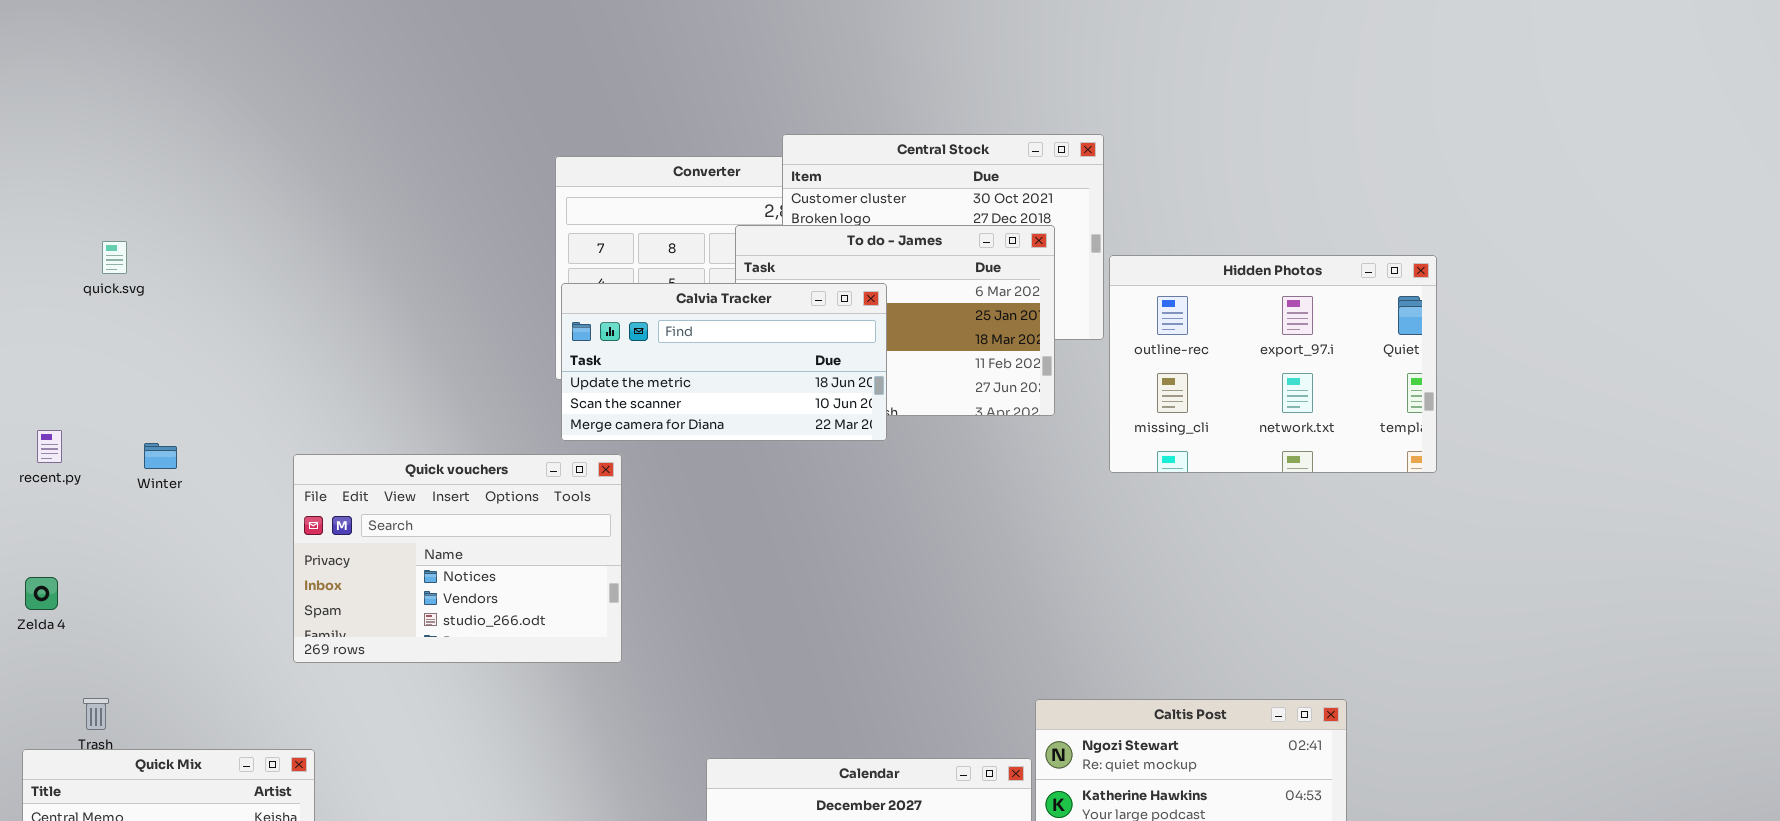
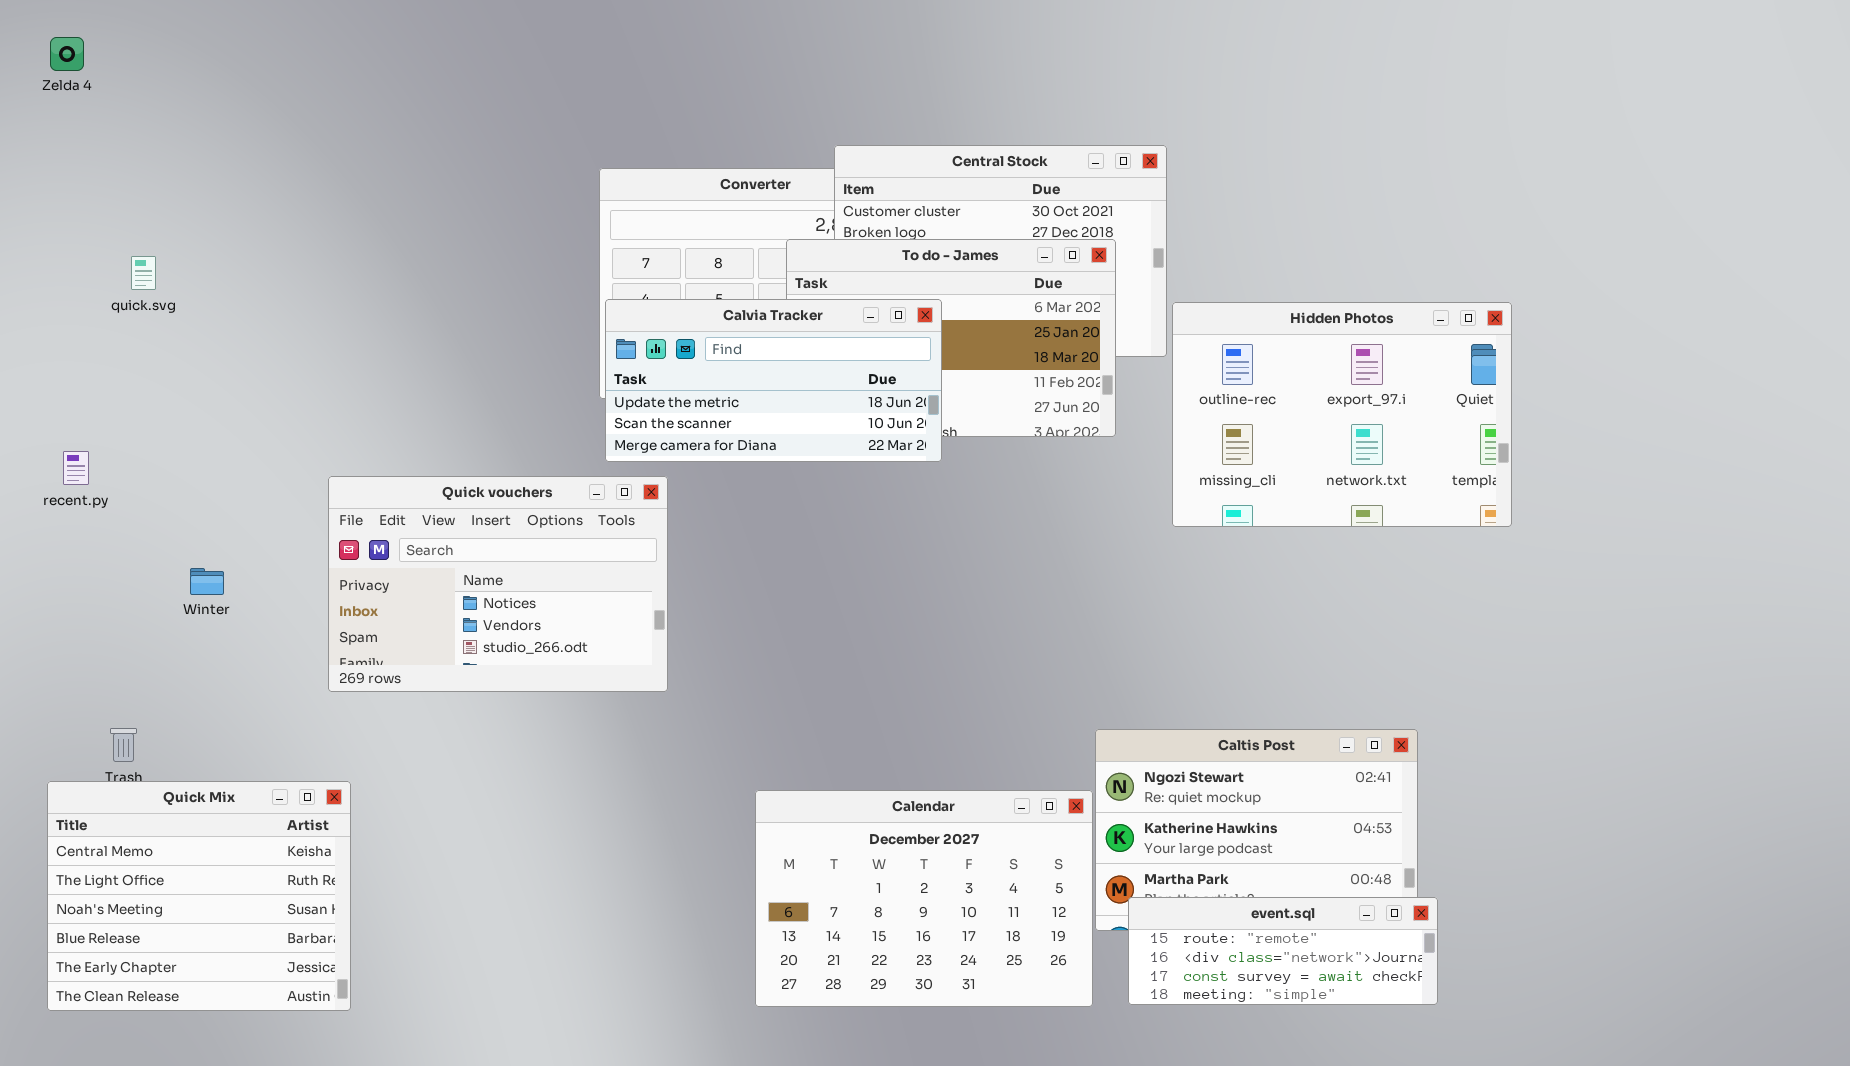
Hidden Photos: [1109,255,1437,473] -> [1172,302,1512,527], moved
Winter: [144,443,177,469] -> [190,568,224,595], moved
Zelda 4: [25,577,58,610] -> [50,37,84,71], moved

